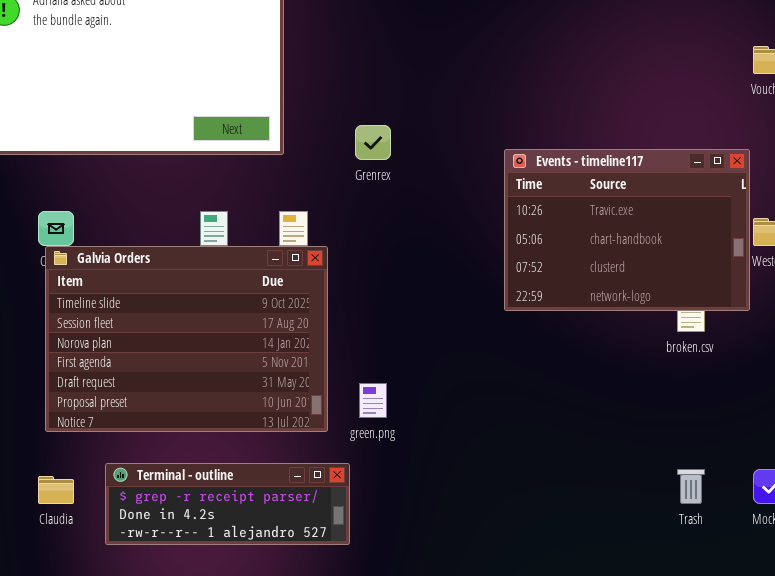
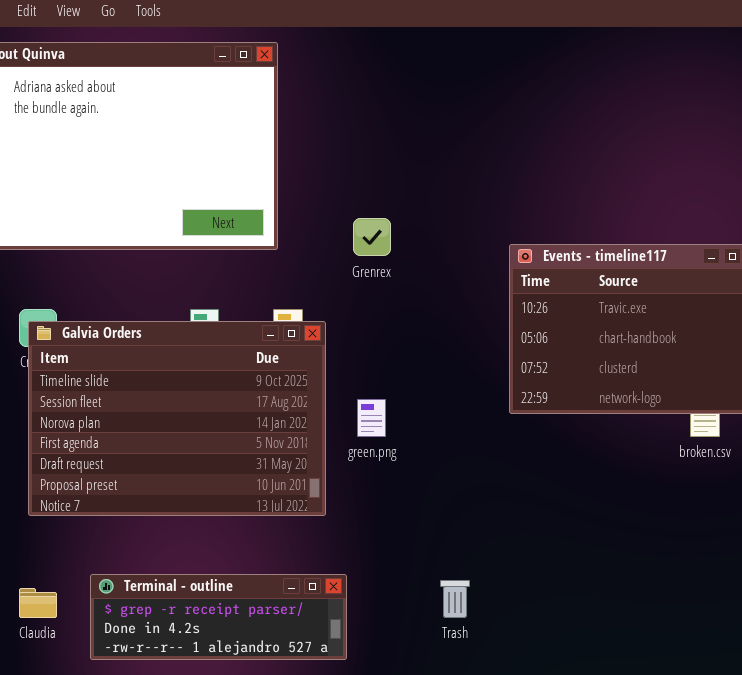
Galvia Orders: [45,246,328,432] -> [28,321,326,516], moved
green.png: [359,383,387,418] -> [357,399,386,437], moved
Trash: [677,469,705,504] -> [440,580,470,618], moved

